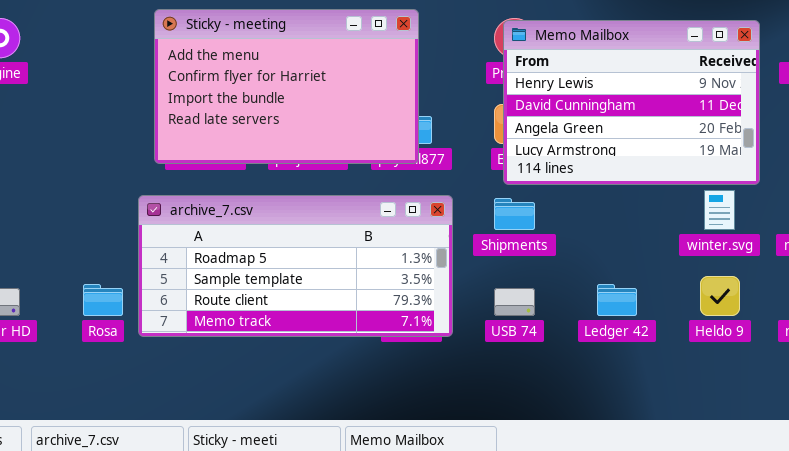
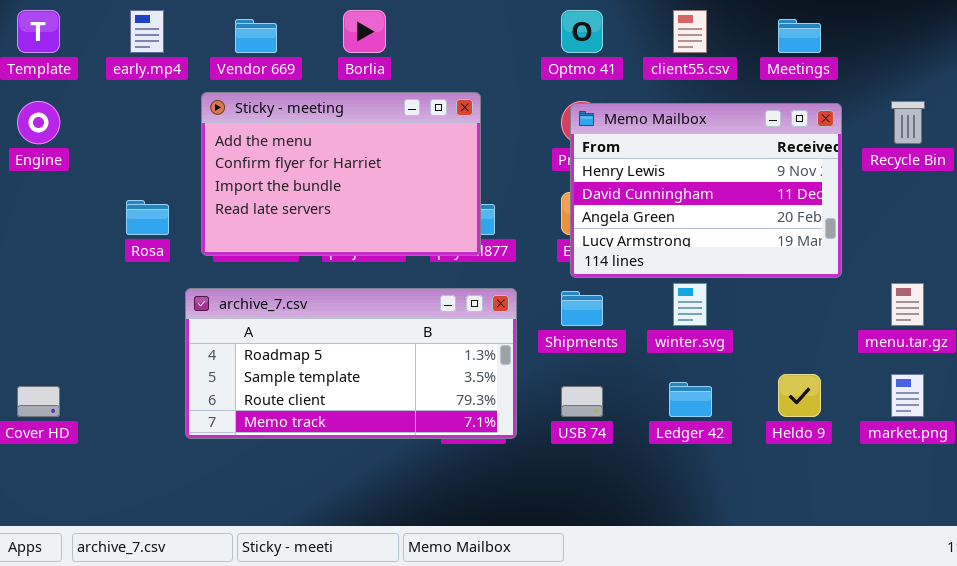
winter.svg: [704,190,735,230] -> [673,283,707,326], moved
Rosa: [83,284,123,316] -> [126,200,169,235], moved

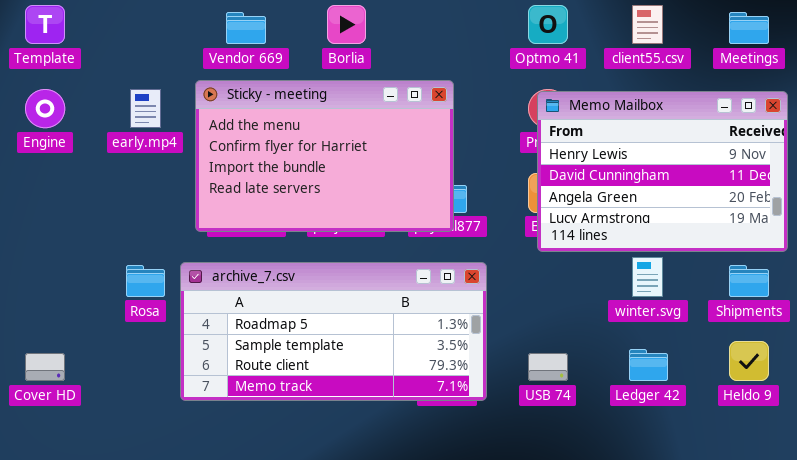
early.mp4: [130,10,164,53] -> [130,89,161,128], moved
Rosa: [126,200,169,235] -> [126,265,165,297], moved
Shipments: [561,291,603,326] -> [729,265,769,297], moved

